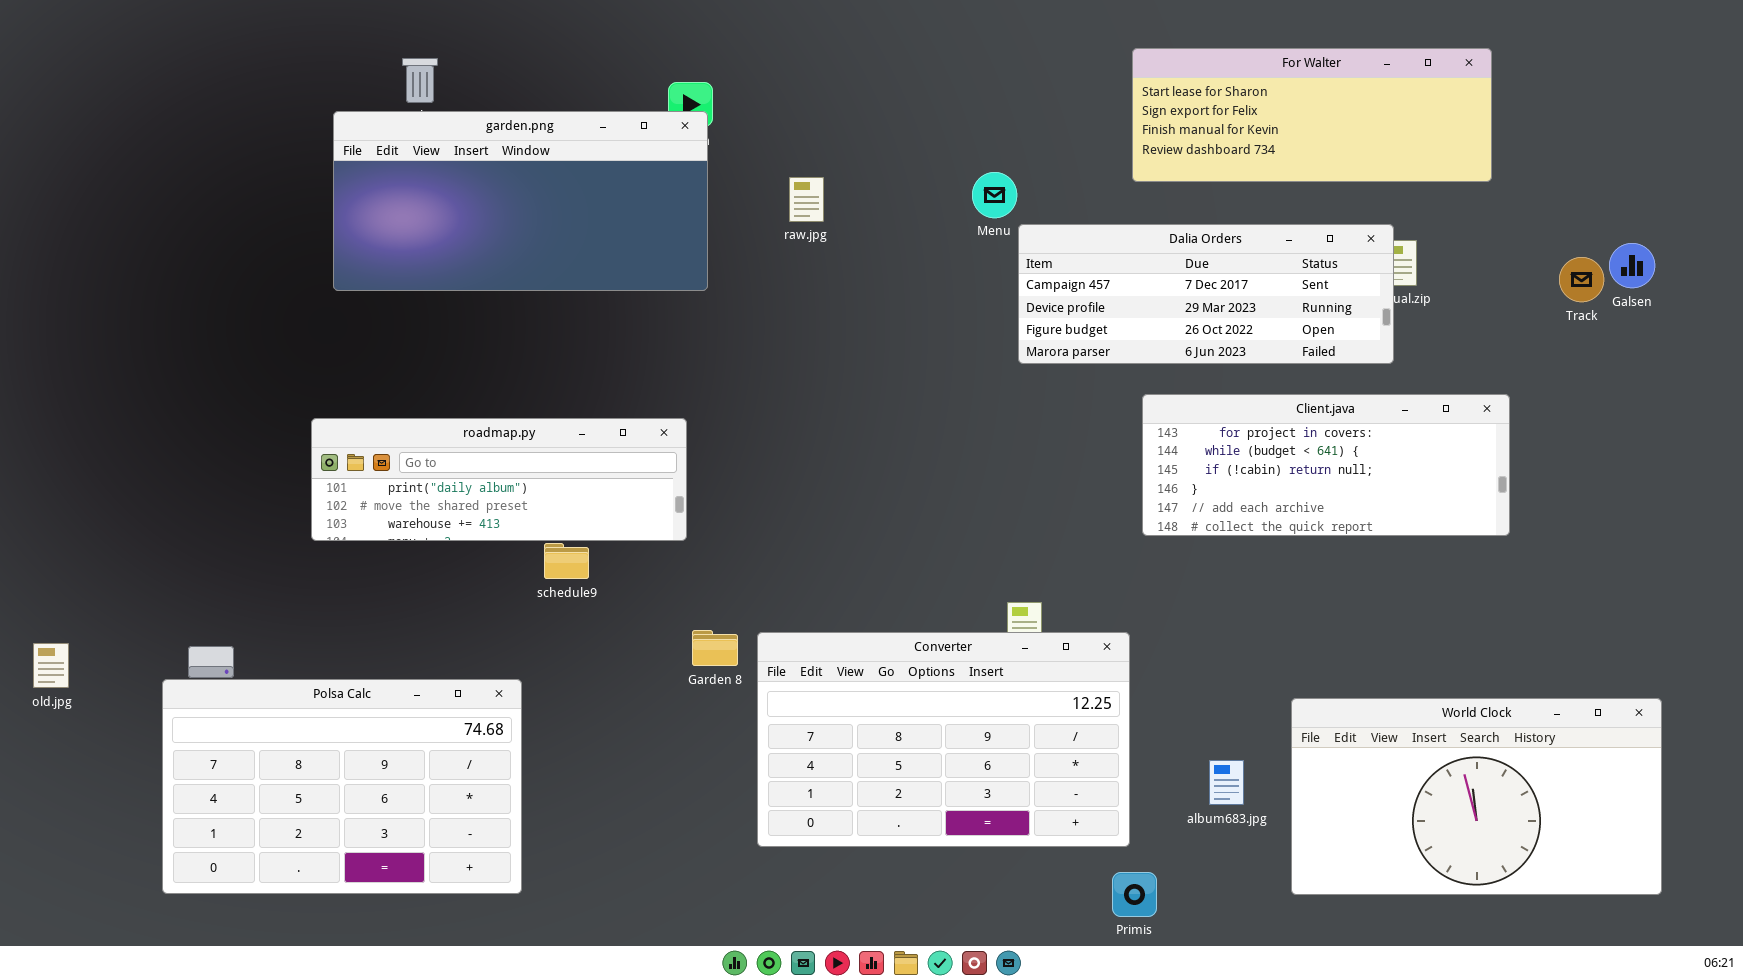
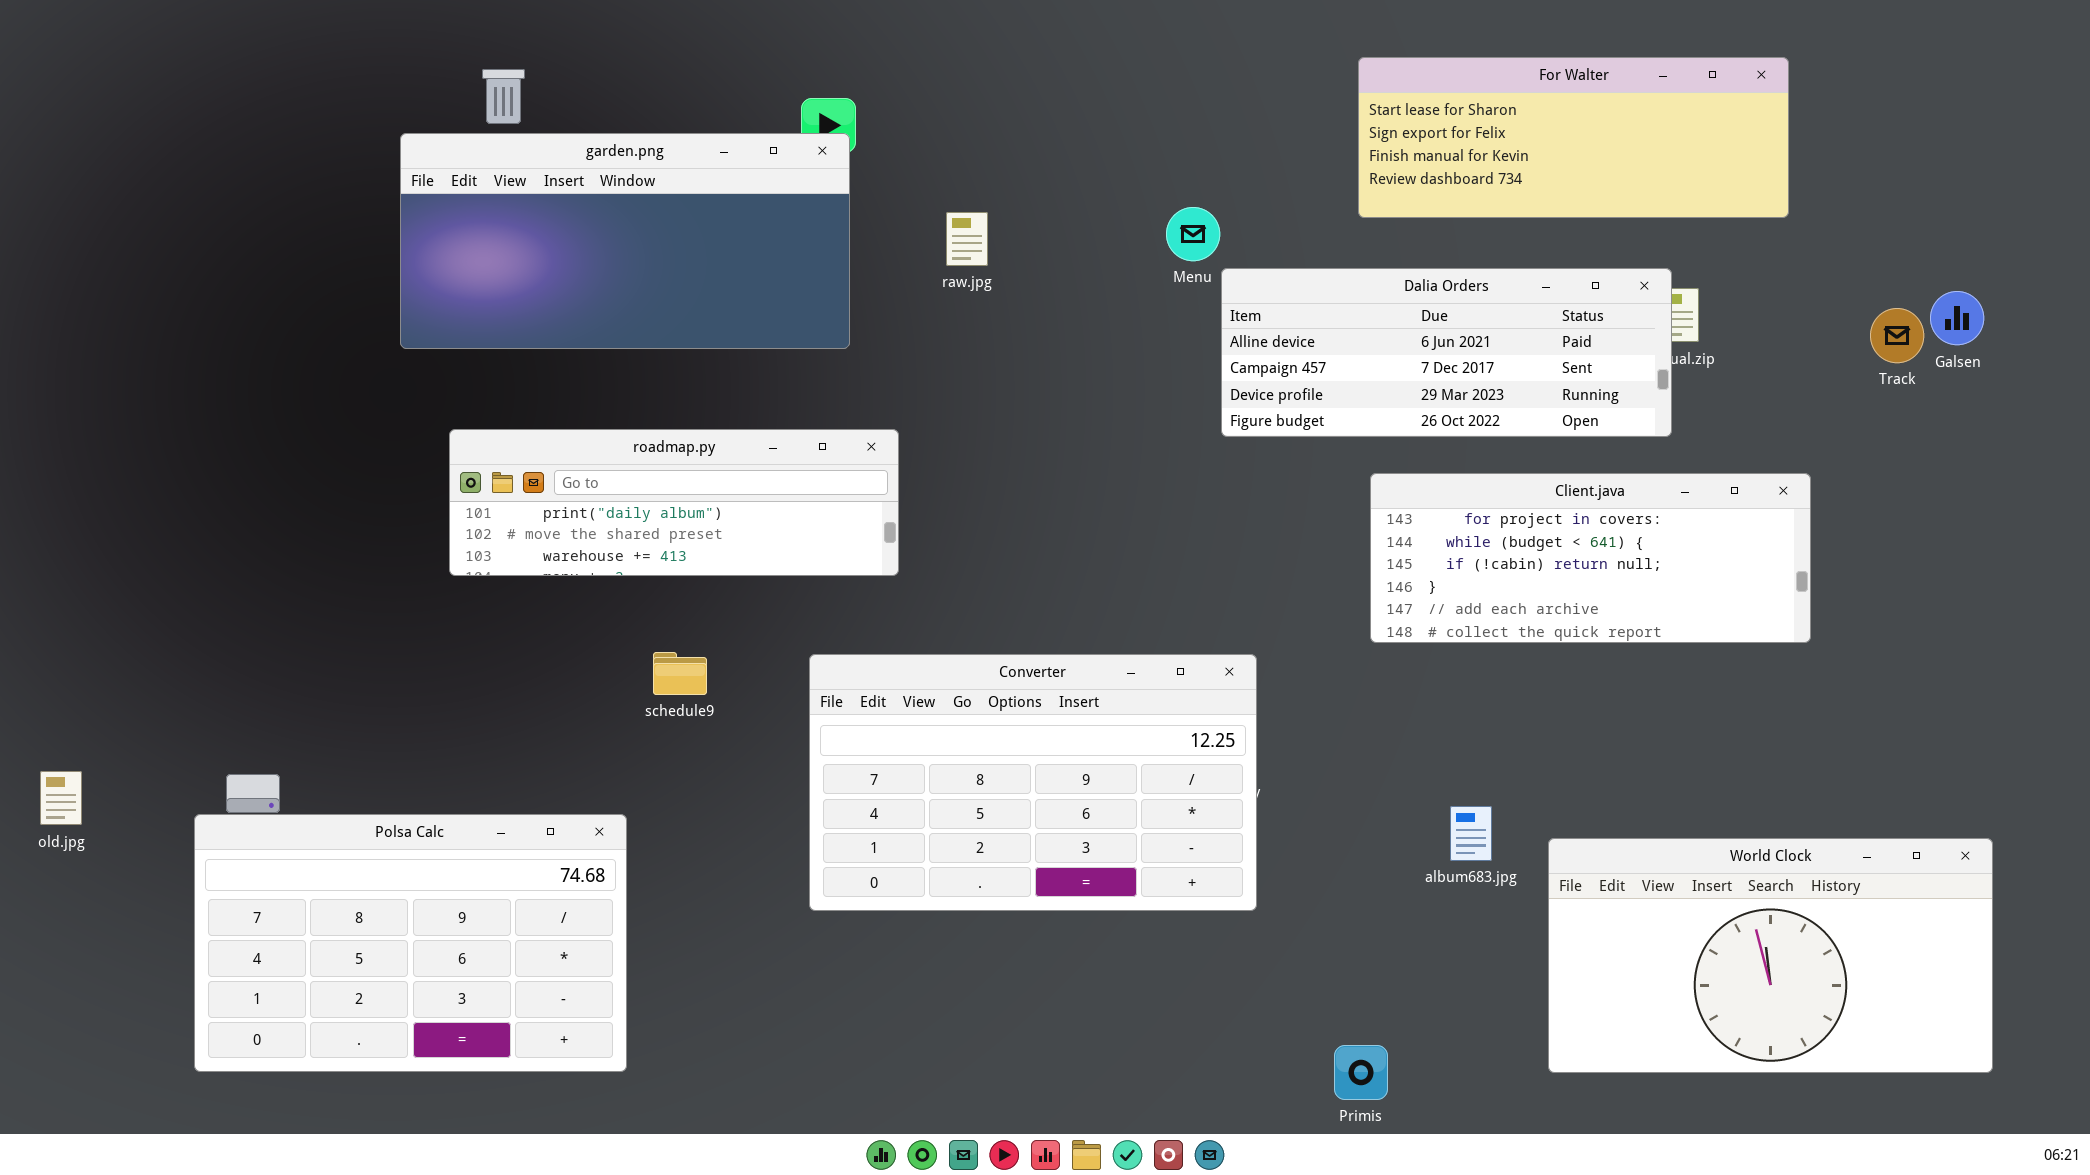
Dalia Orders: [1018,224,1394,364] -> [1221,268,1672,437], scrolled up 1 row
roadmap.py: [311,418,687,541] -> [449,429,899,576], moved
Converter: [757,632,1130,847] -> [809,654,1257,911], moved
album683.jpg: [1209,760,1244,805] -> [1450,806,1492,861], moved

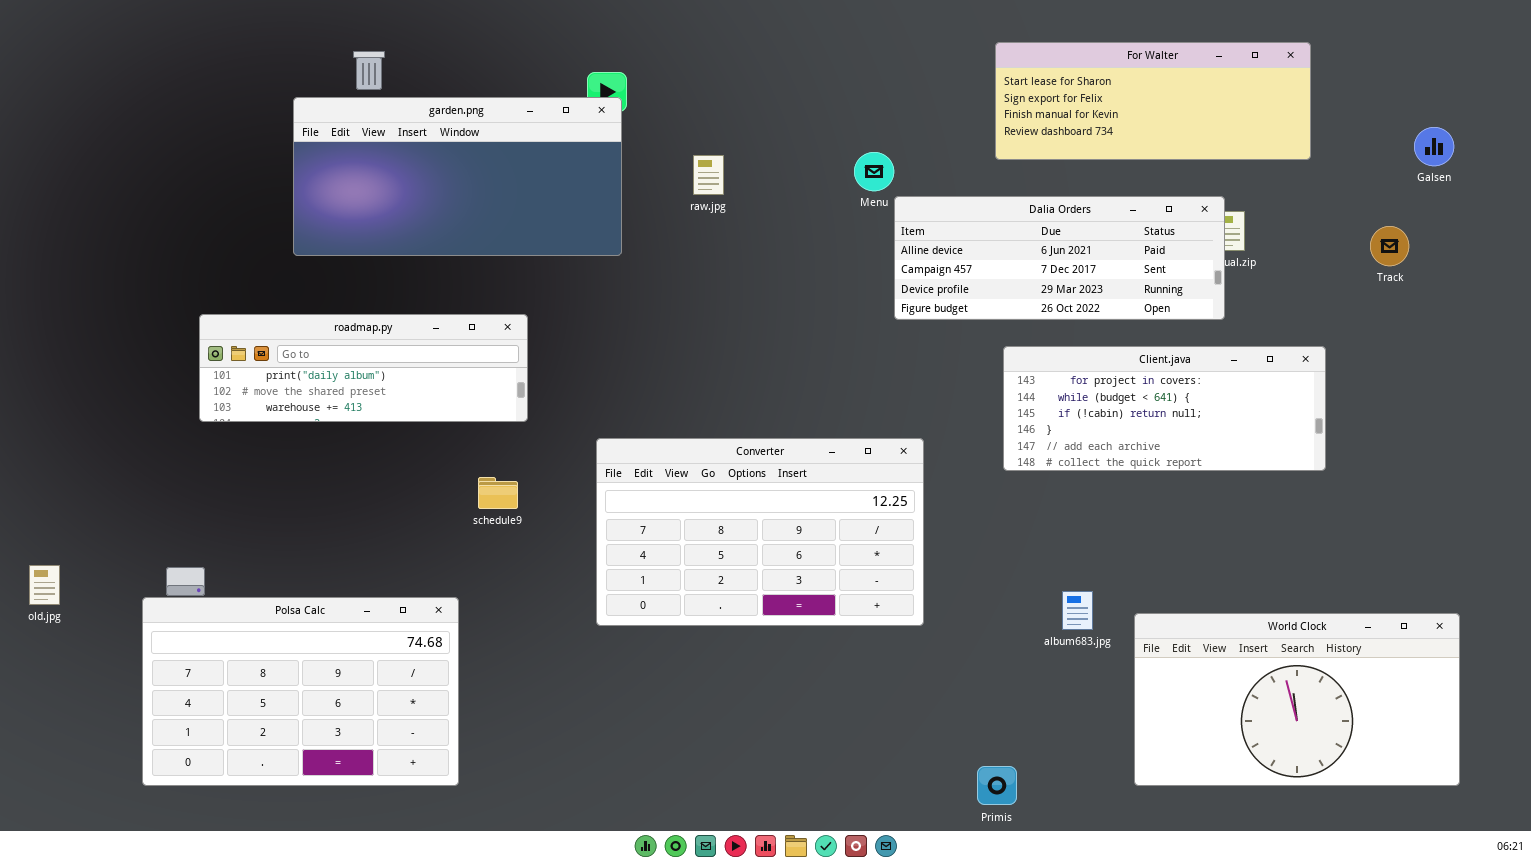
Galsen: [1930,291,1984,345] -> [1414,127,1454,166], moved
roadmap.py: [449,429,899,576] -> [199,314,528,422], moved
Converter: [809,654,1257,911] -> [596,438,924,626], moved

